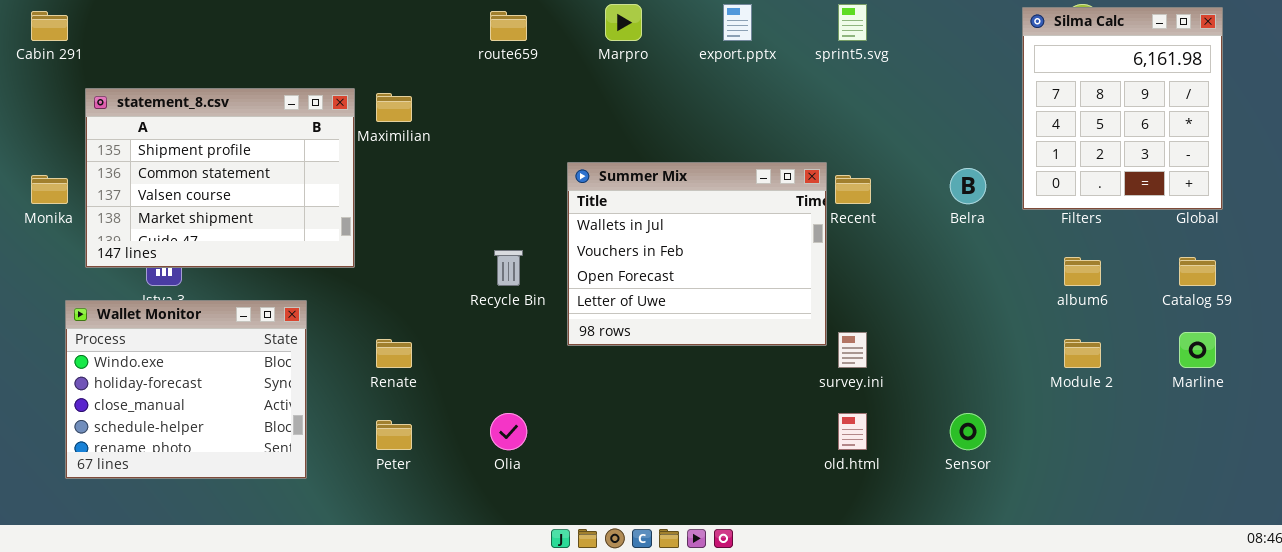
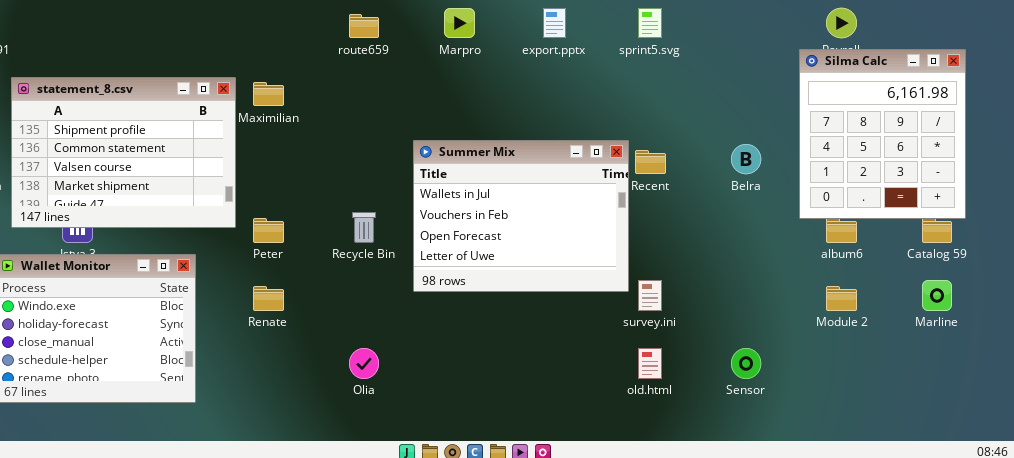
Silma Calc: [1022,7,1223,210] -> [799,49,966,219], moved
Peter: [376,420,412,450] -> [253,218,284,243], moved

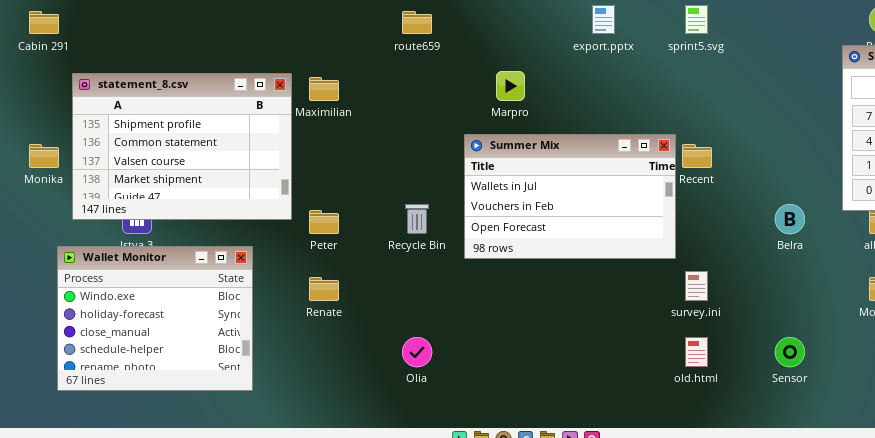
Marpro: [444,8,475,38] -> [496,71,525,101], moved
Summer Mix: [413,140,629,292] -> [464,134,676,259], resized
Belra: [731,144,761,174] -> [775,204,805,234], moved

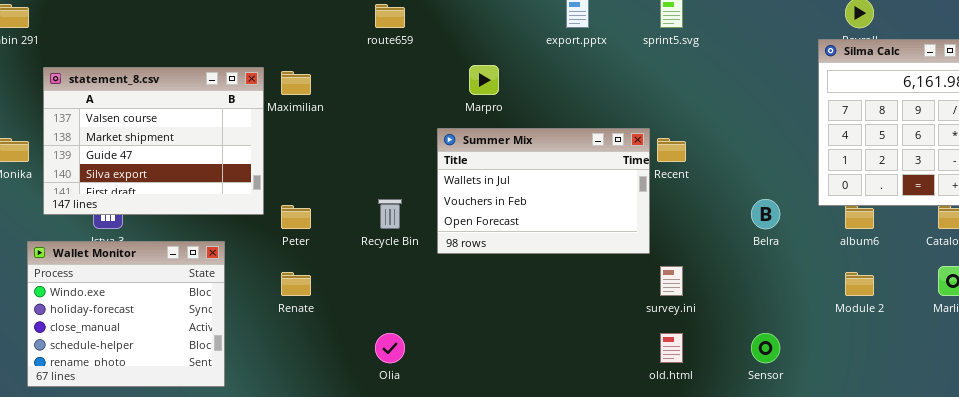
statement_8.csv: [72,73,292,220] -> [43,67,264,215], scrolled down 2 rows

